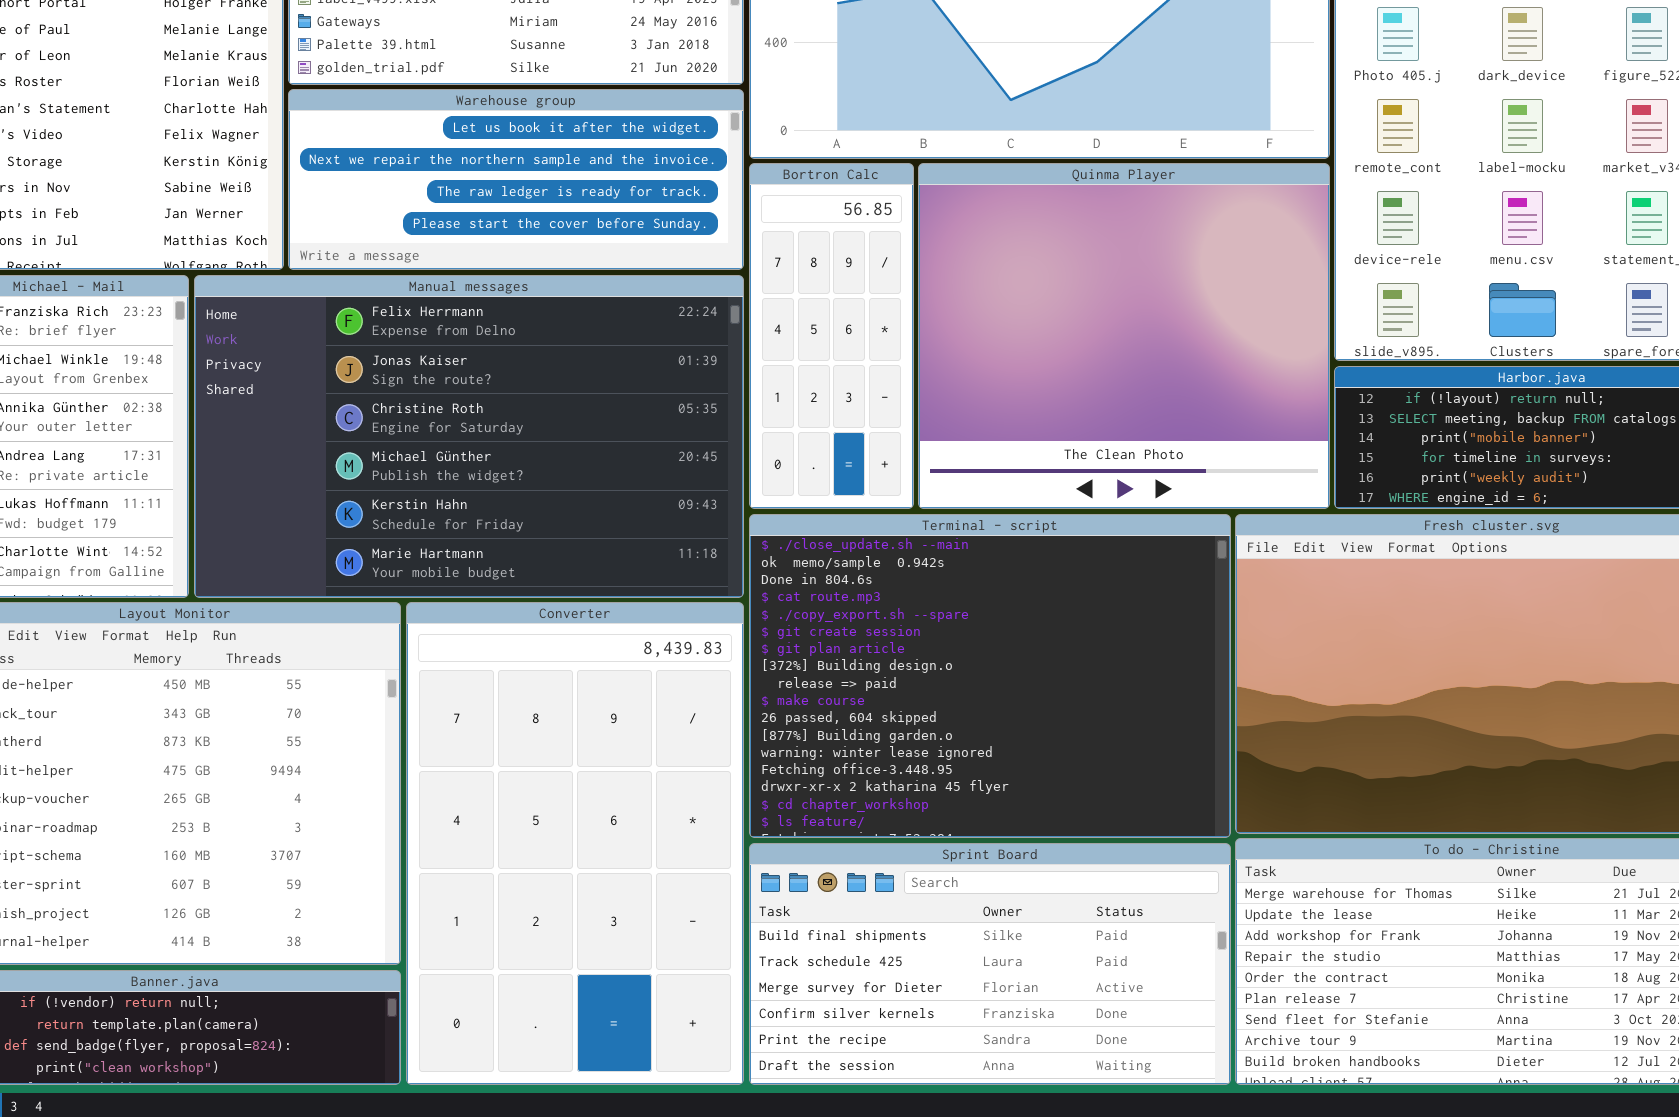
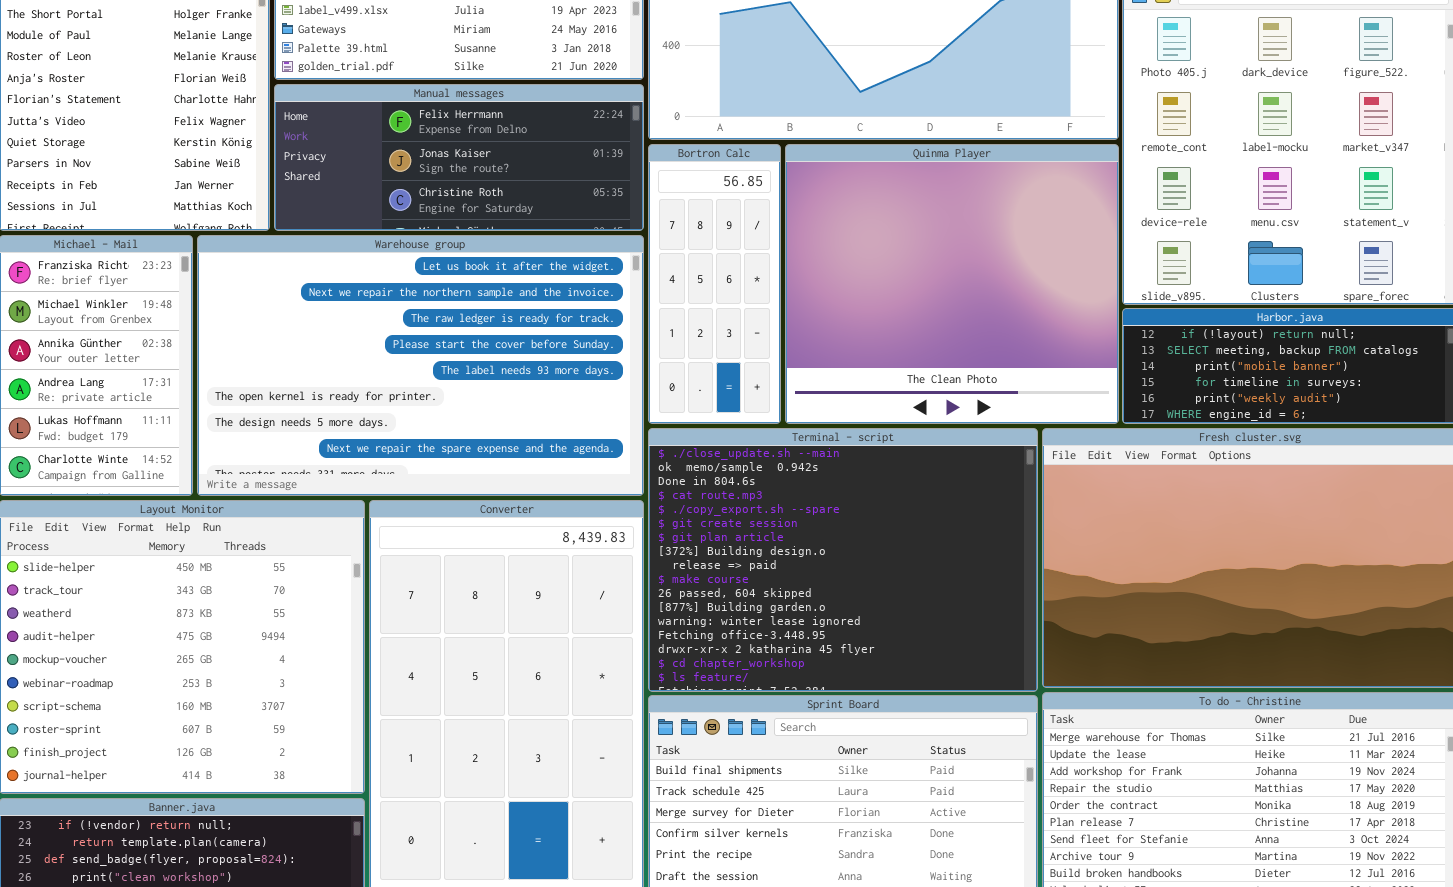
Warehouse group: [288,89,744,270] -> [197,235,644,496], moved, resized
Manual messages: [194,275,744,598] -> [274,84,644,231], moved, resized

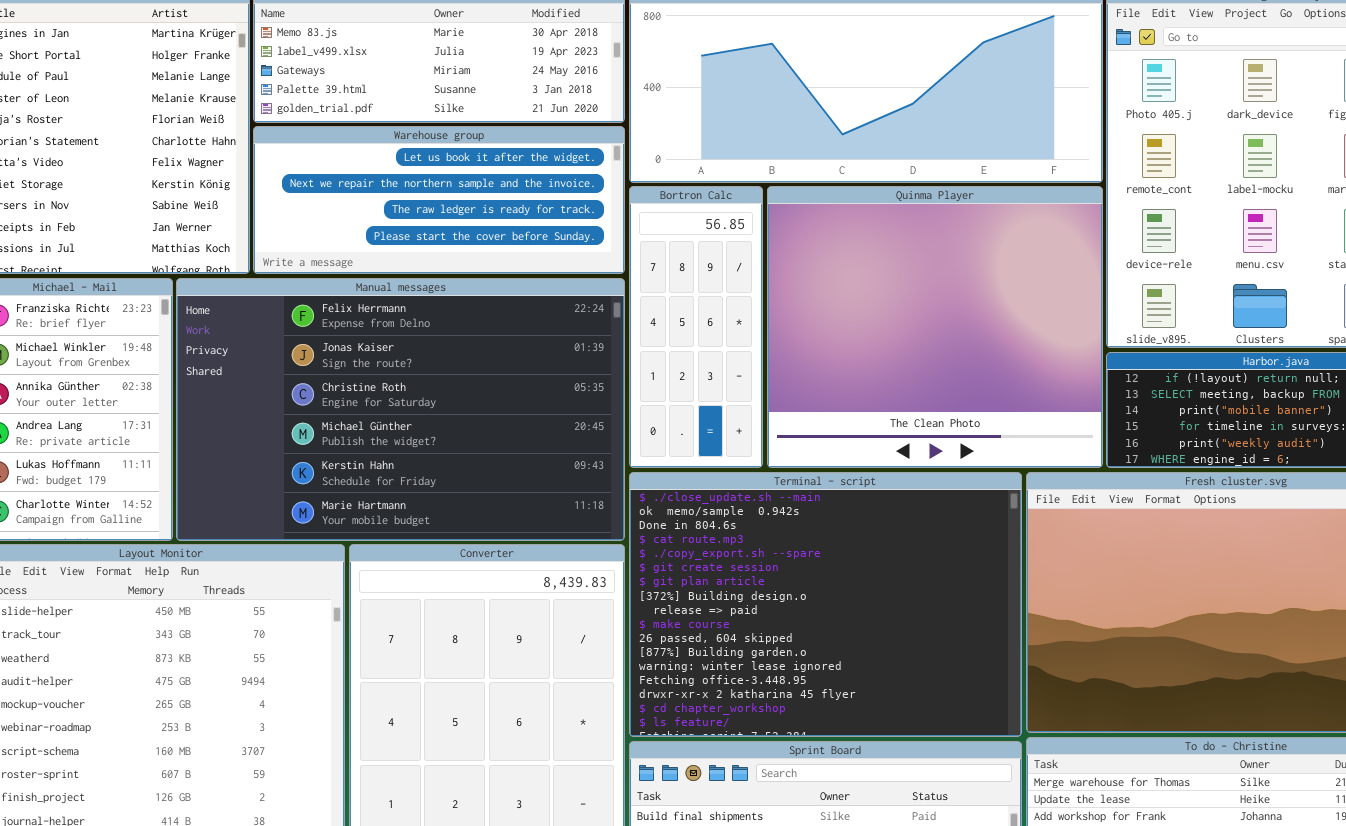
Manual messages: [274,84,644,231] -> [176,278,625,541], moved, resized
Warehouse group: [197,235,644,496] -> [253,126,625,274], moved, resized

